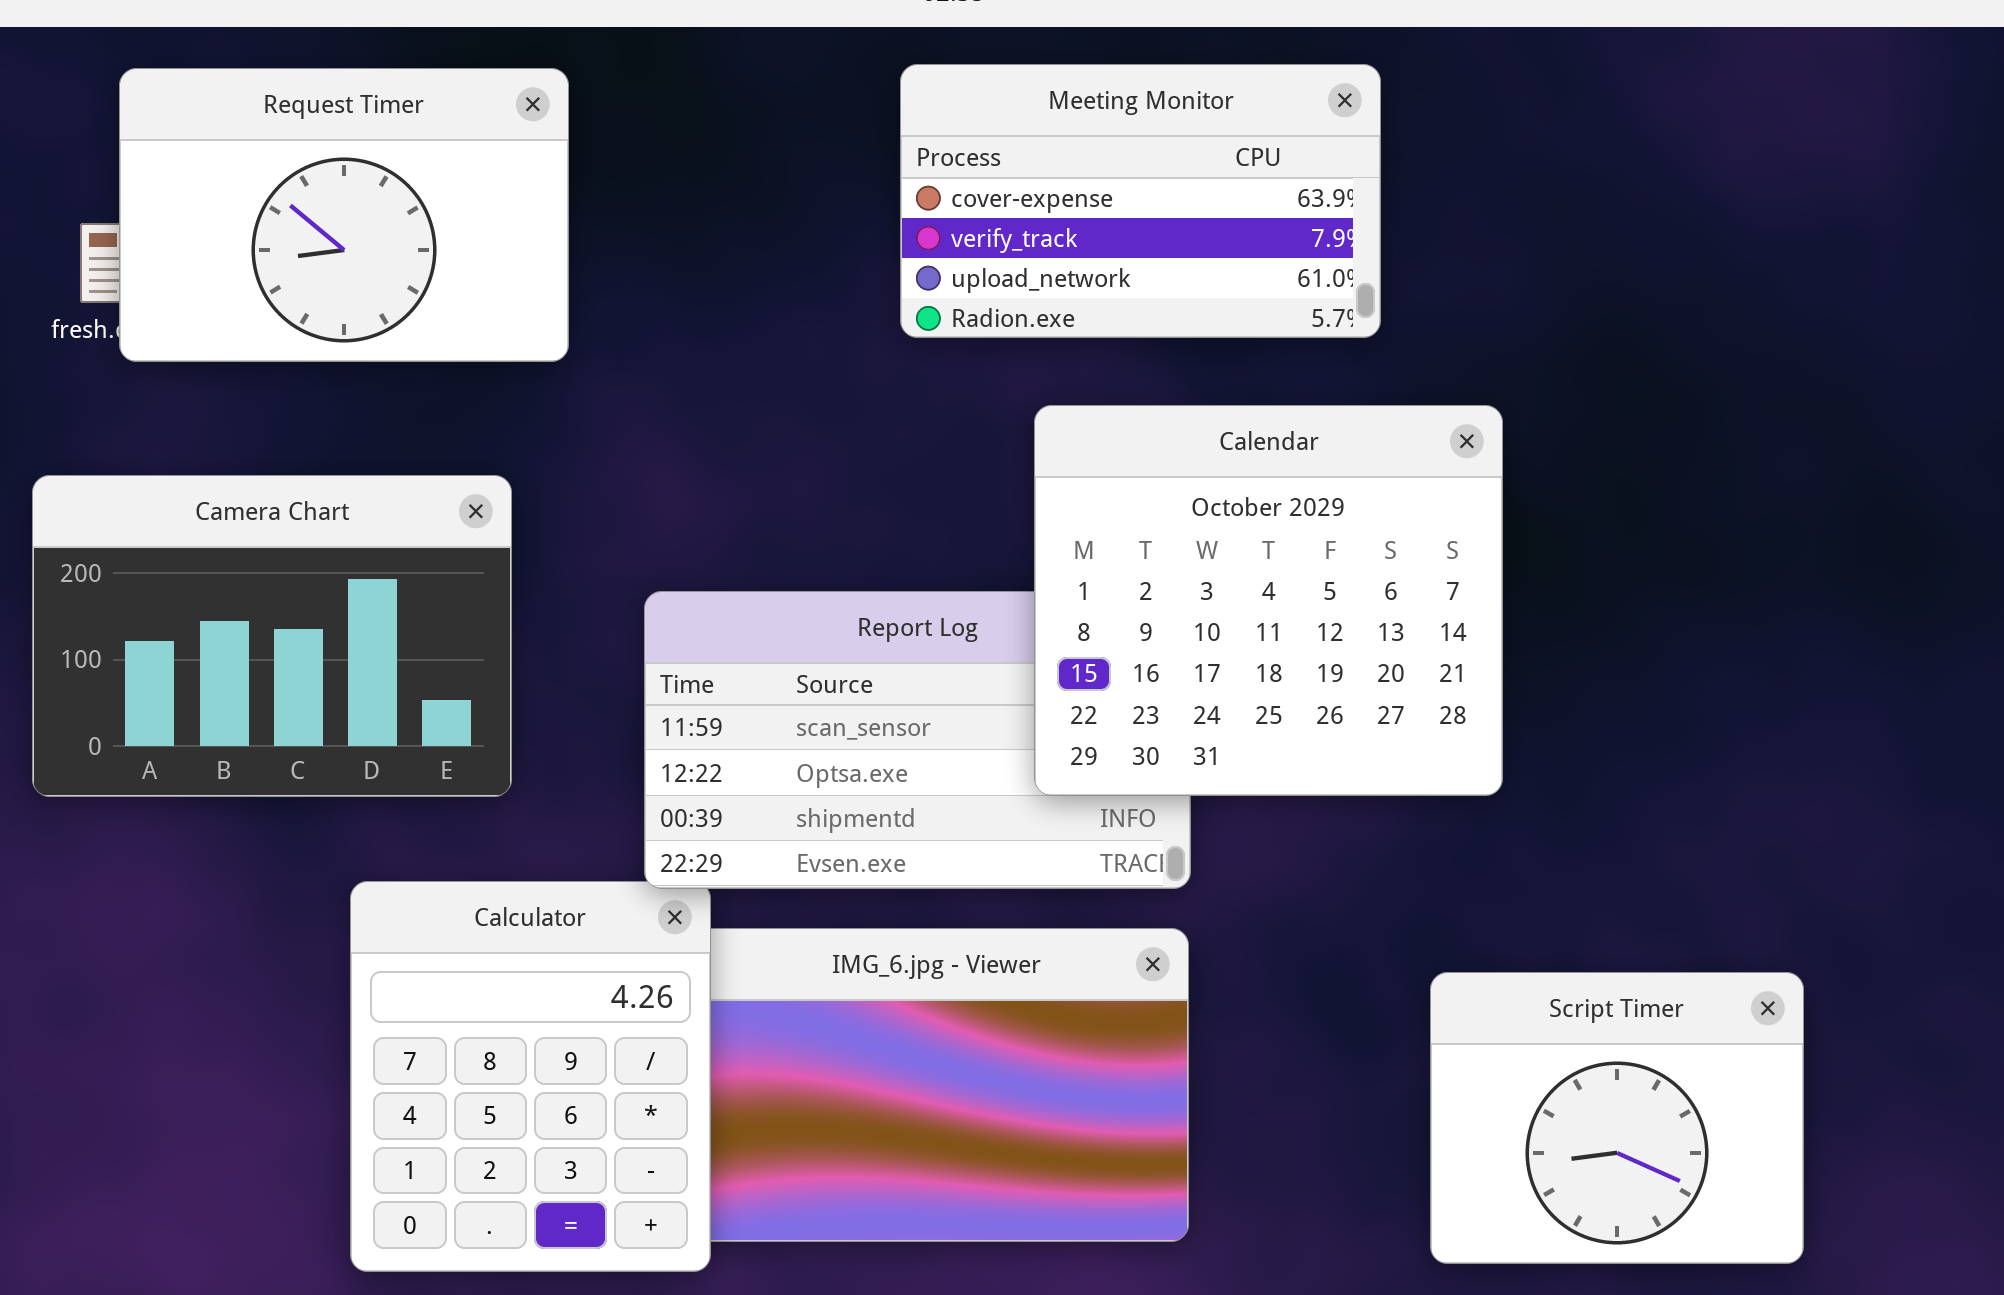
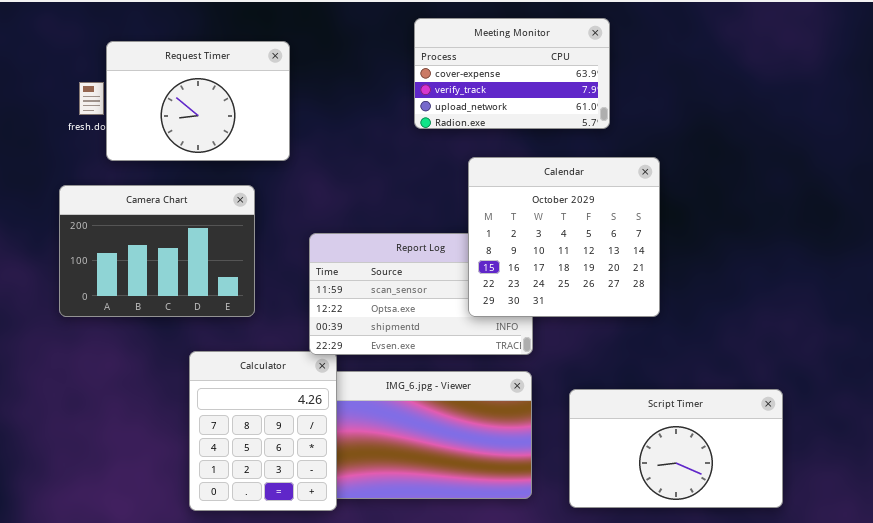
Request Timer: [119,68,569,362] -> [106,41,290,161], moved
Script Timer: [1430,972,1804,1264] -> [569,389,783,508], resized

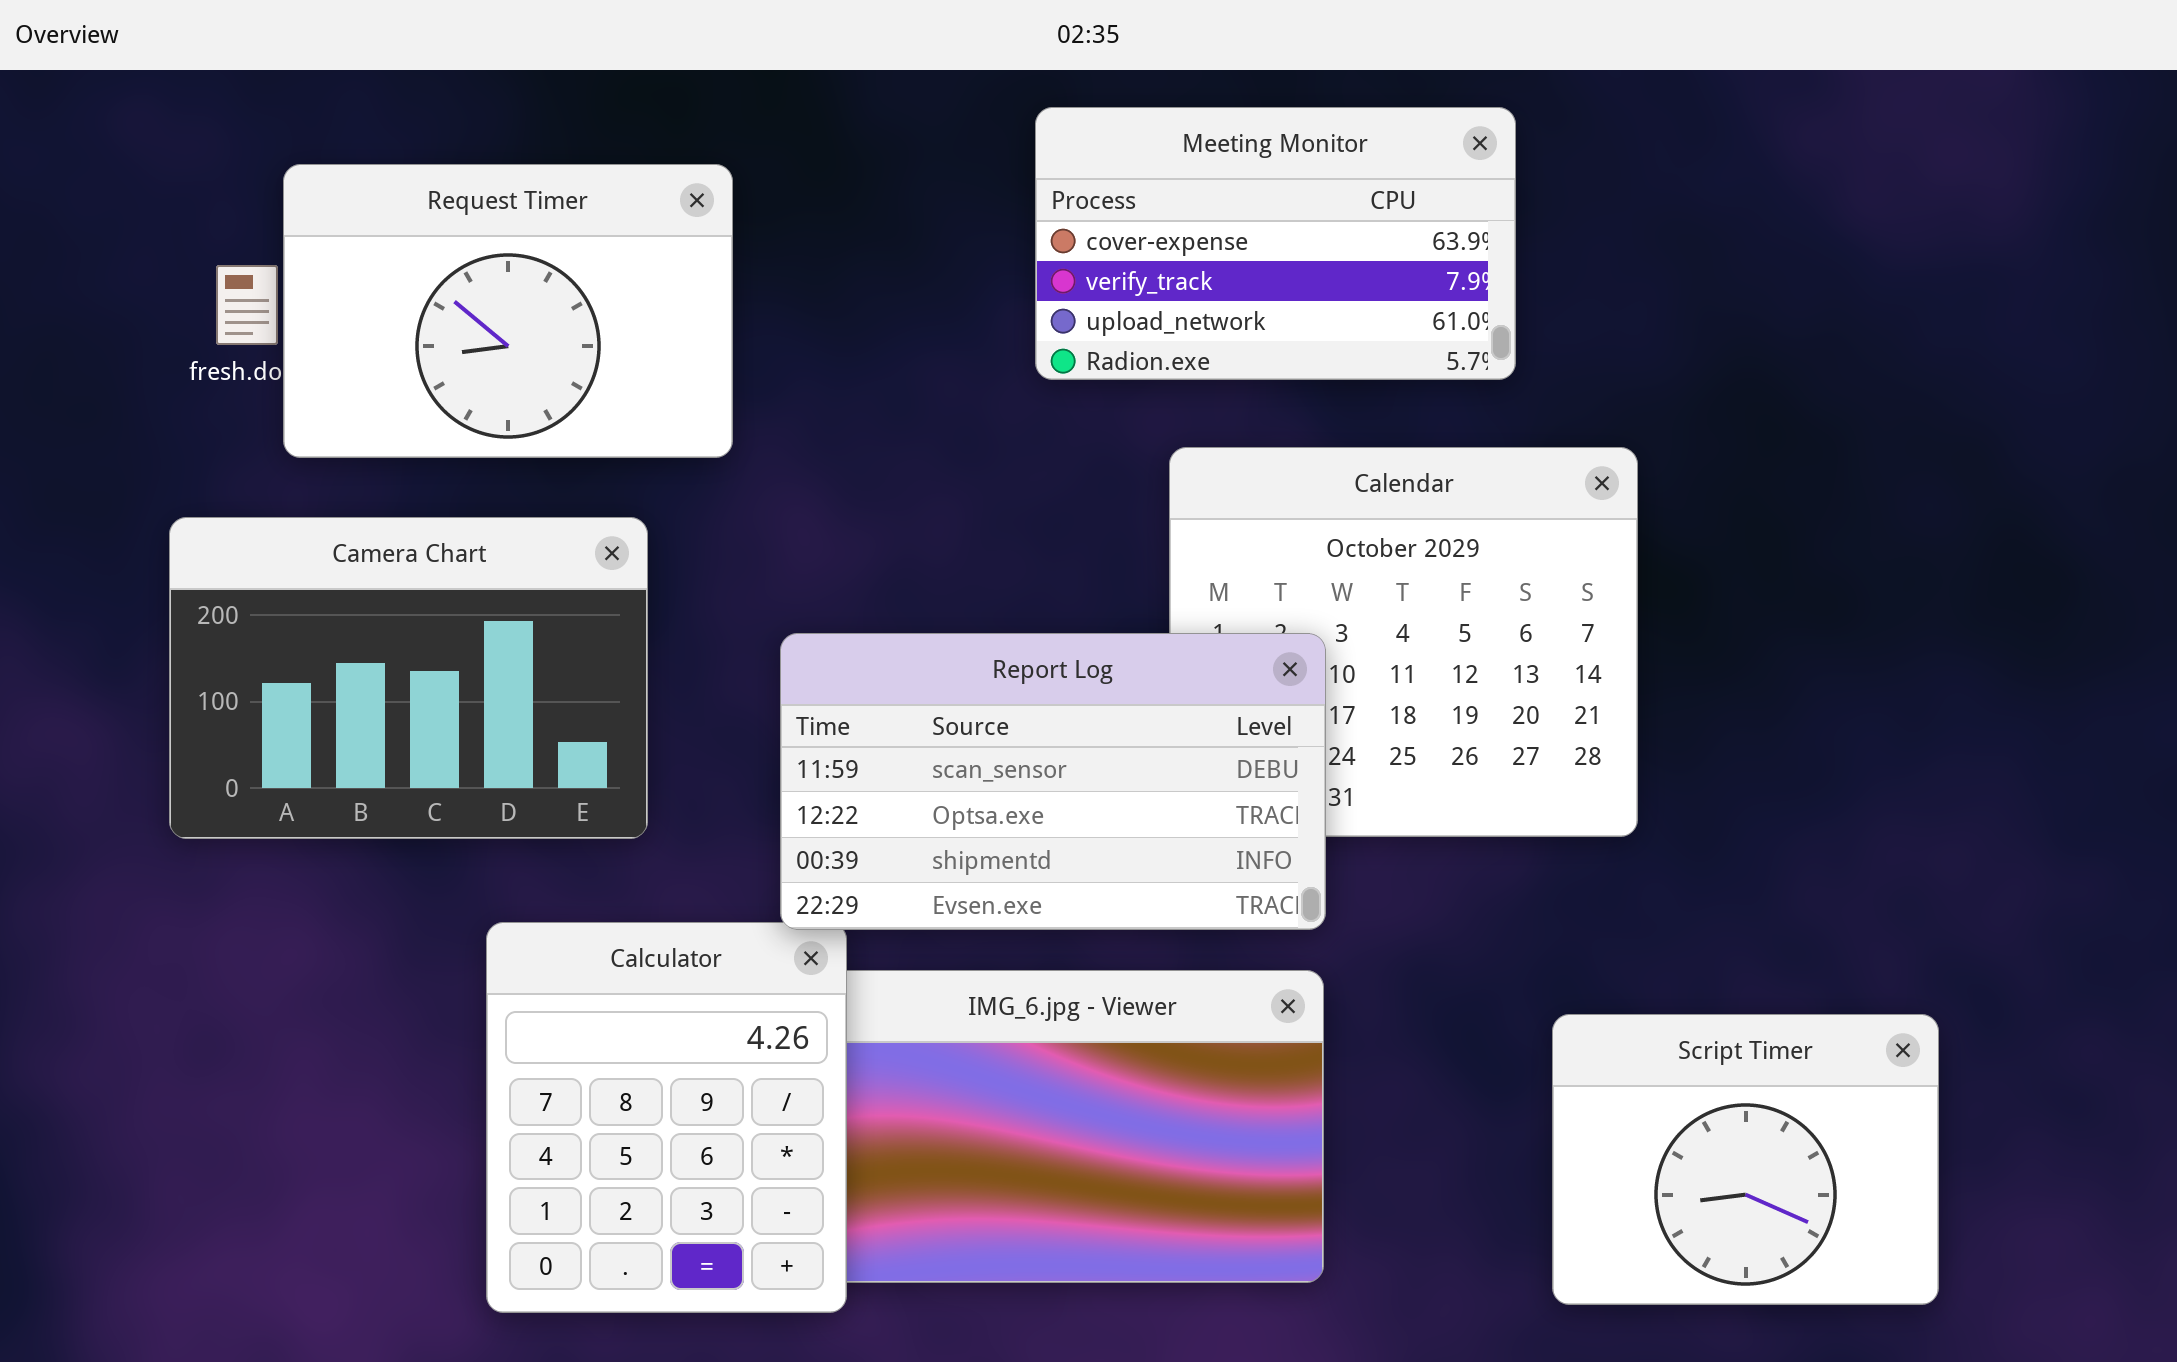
Report Log: [309,233,533,355] -> [780,633,1326,930], raised
Script Timer: [569,389,783,508] -> [1552,1014,1939,1305], resized

